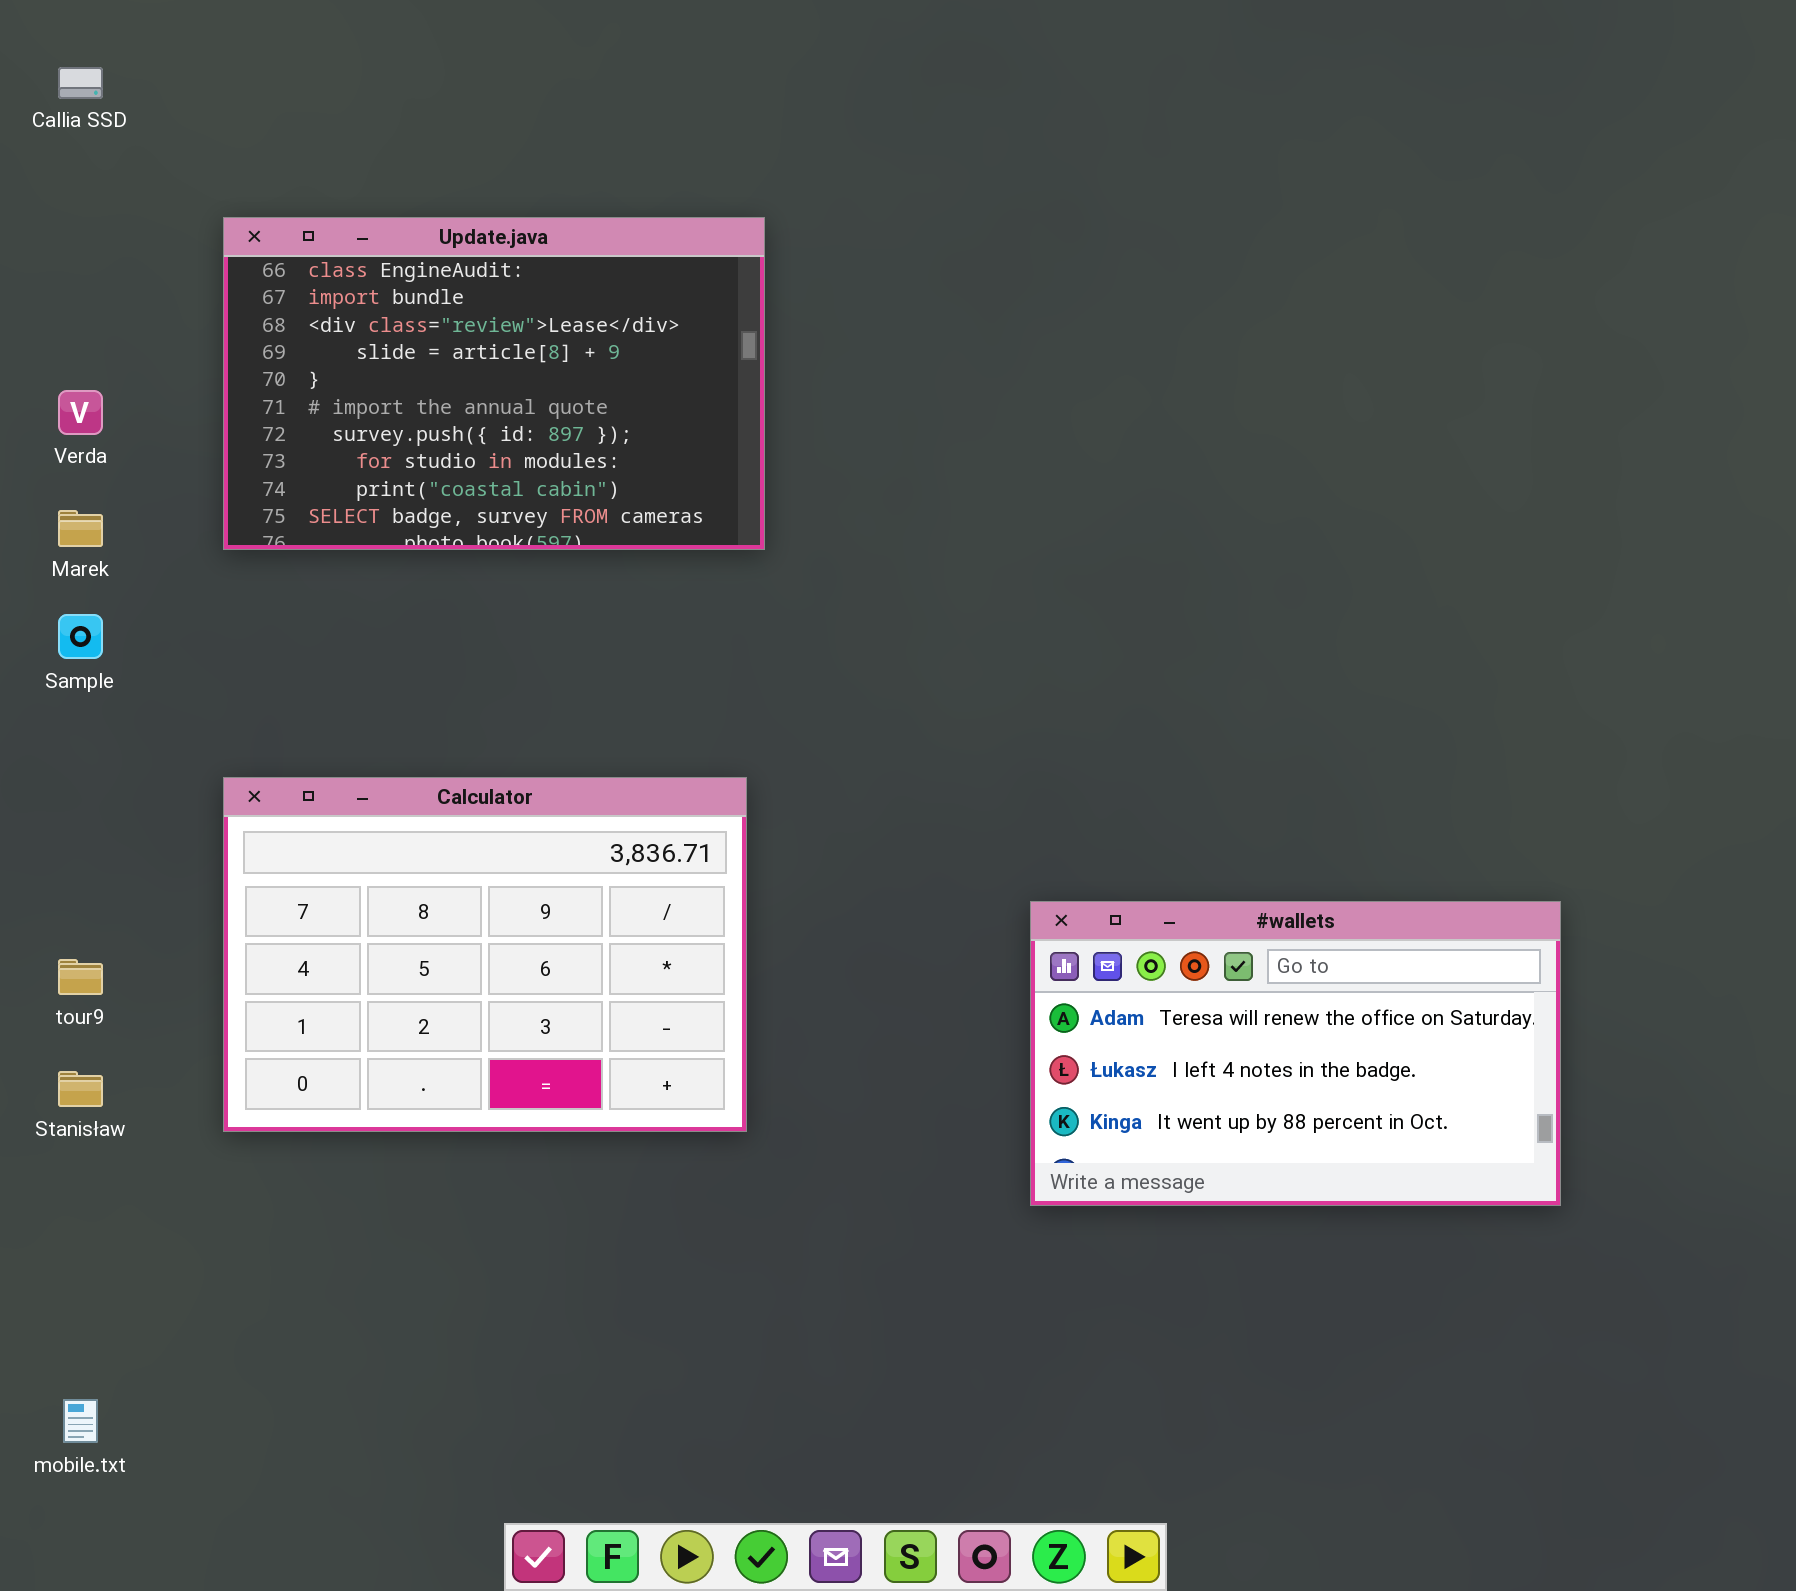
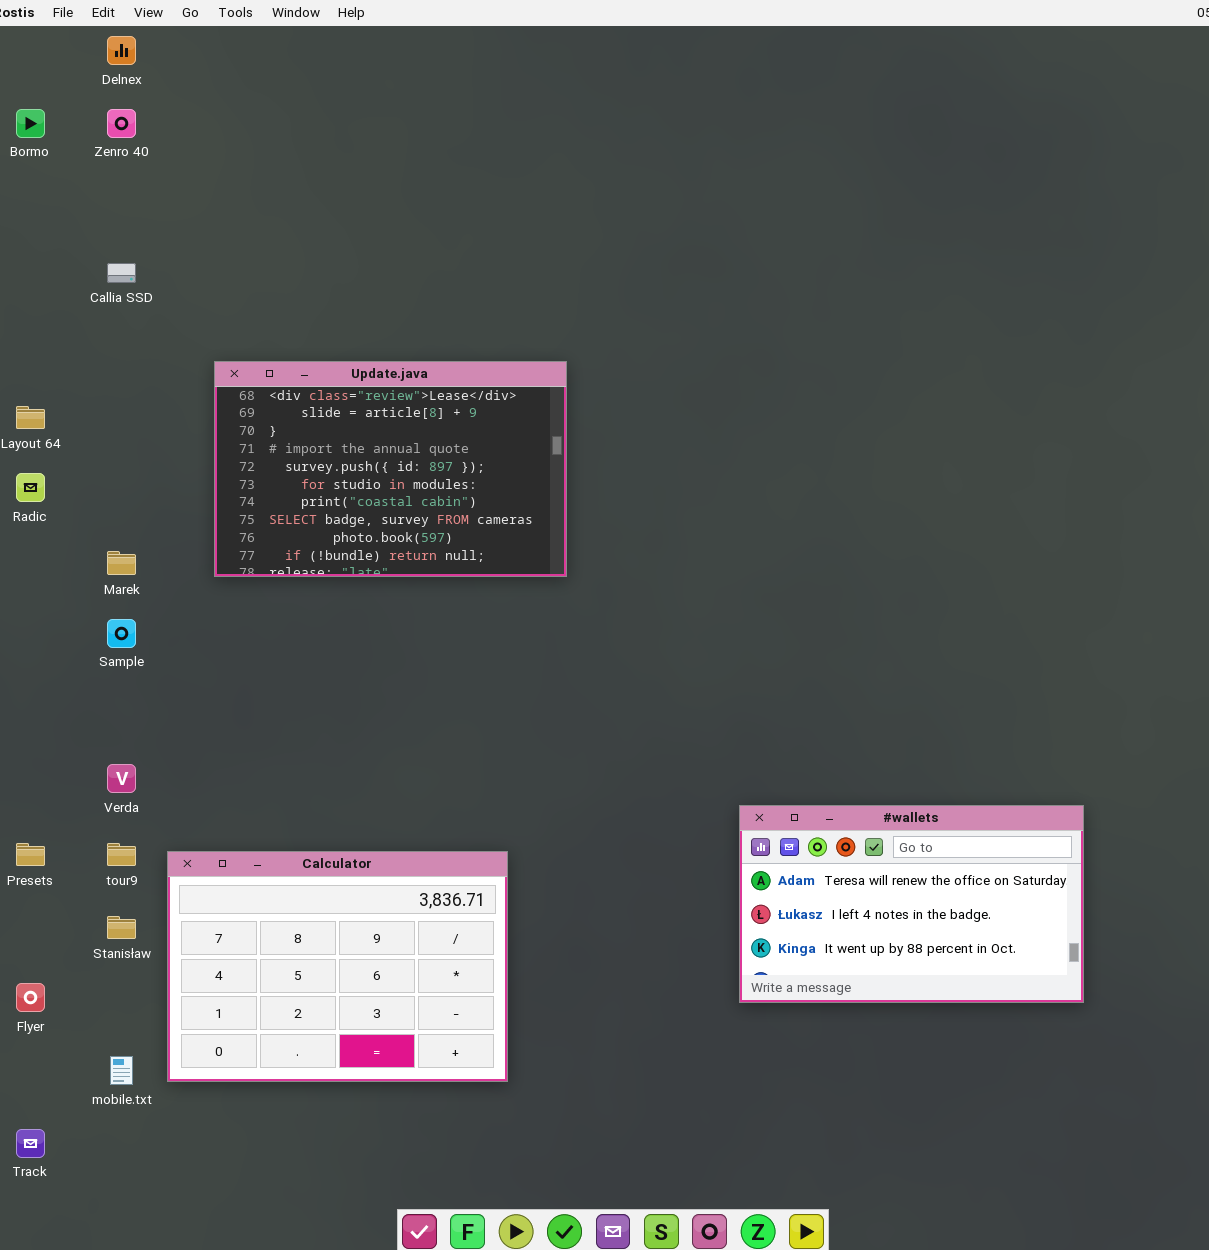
Update.java: [223,217,765,550] -> [214,361,567,577], scrolled down 2 rows
Verda: [58,390,103,435] -> [107,764,136,793], moved
Calculator: [223,777,747,1132] -> [167,851,508,1082], moved
mobile.txt: [63,1399,98,1443] -> [110,1056,133,1085], moved

